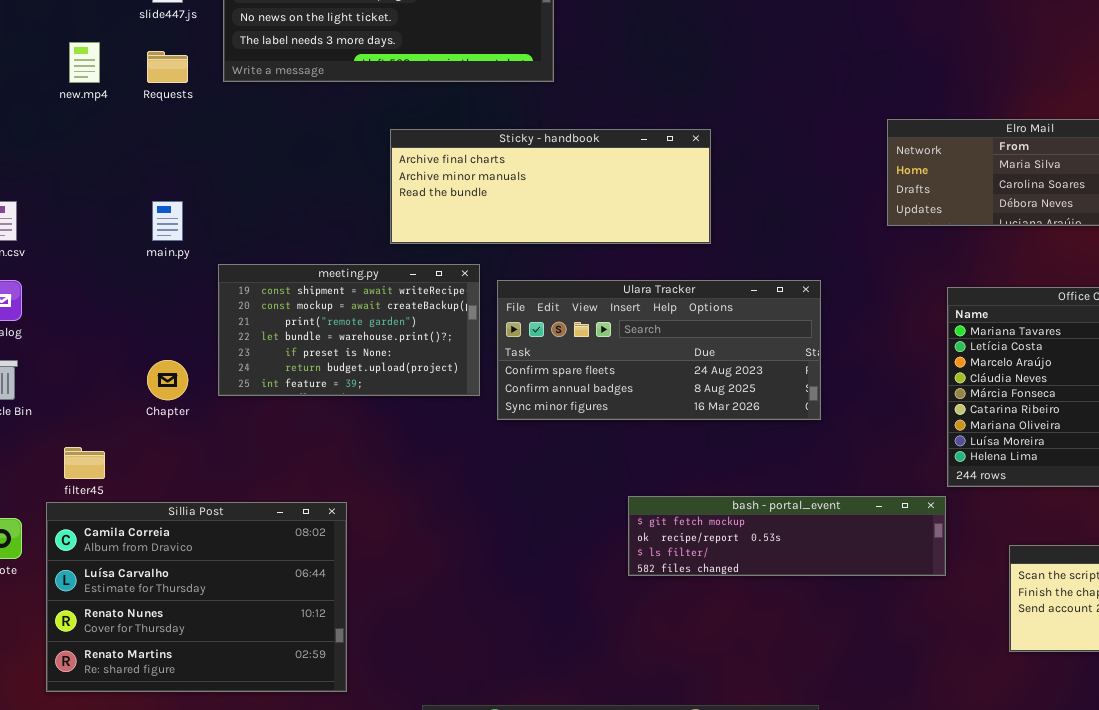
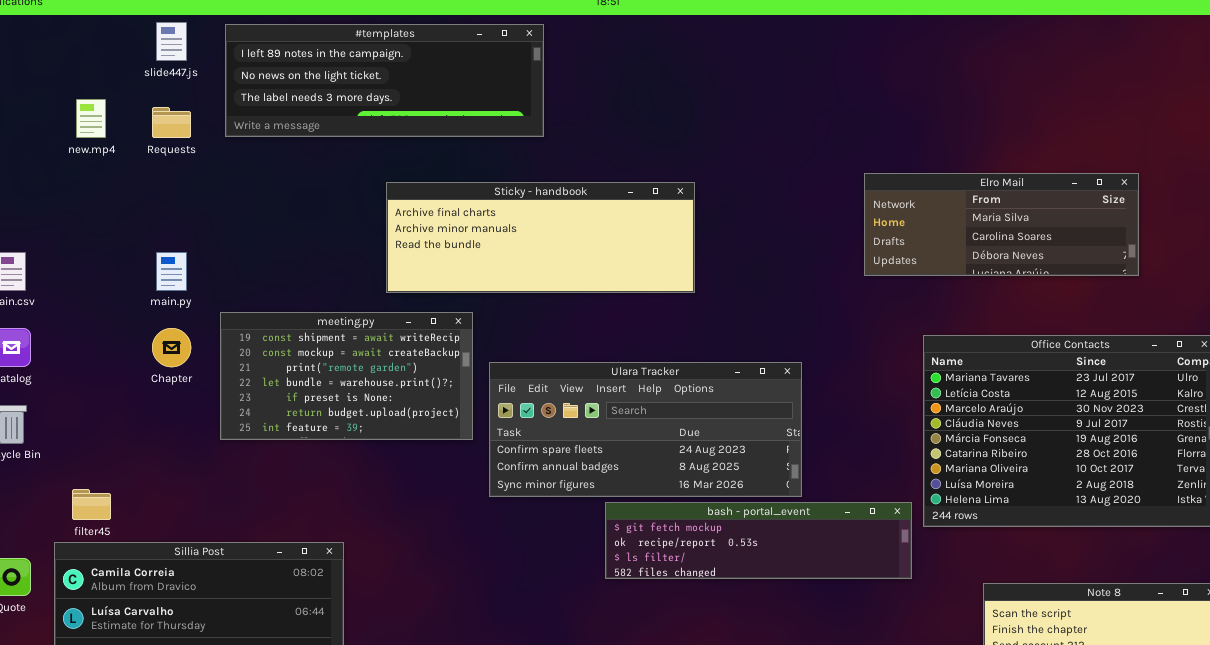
Ulara Tracker: [497,280,821,420] -> [489,362,802,497], moved
Chapter: [147,360,188,400] -> [152,328,191,367], moved
bash - portal_event: [628,496,946,576] -> [605,502,912,579], moved

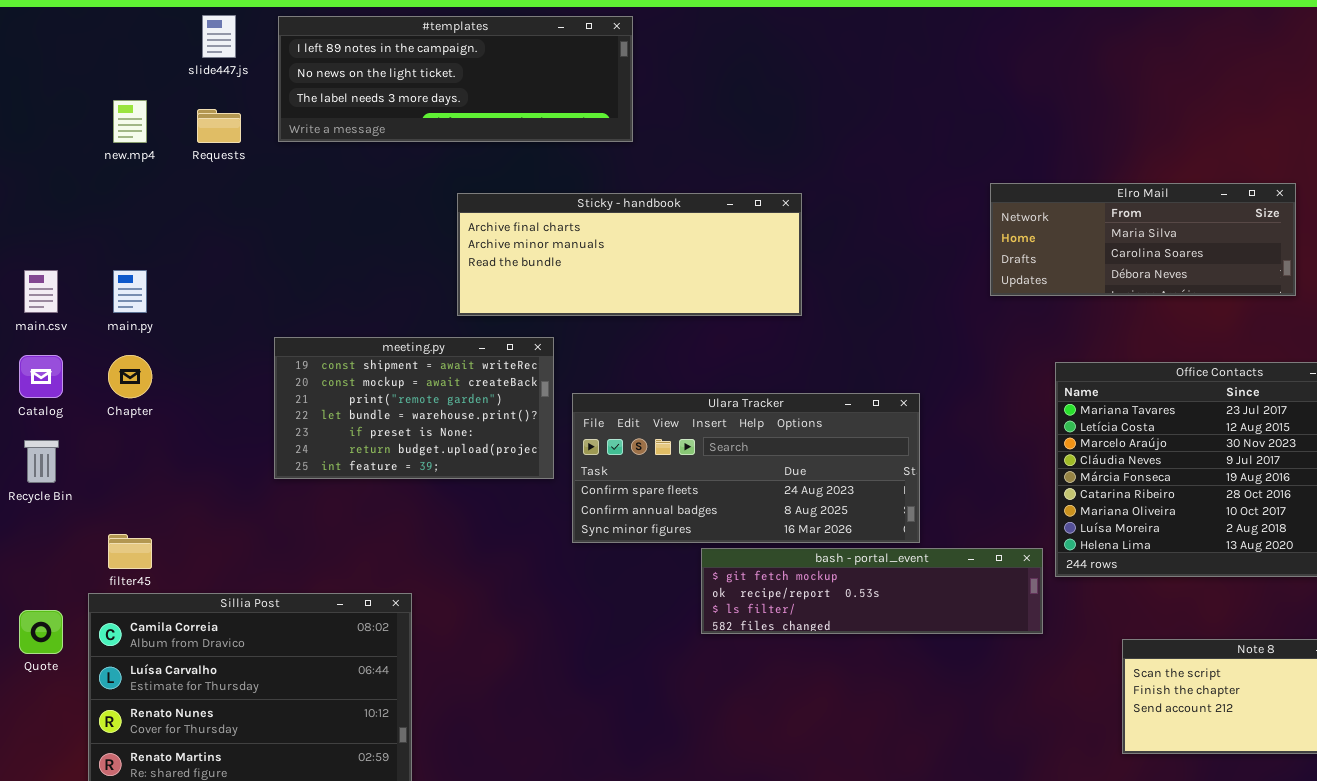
main.py: [156,252,187,291] -> [113,270,147,313], moved
Chapter: [152,328,191,367] -> [108,355,152,398], moved

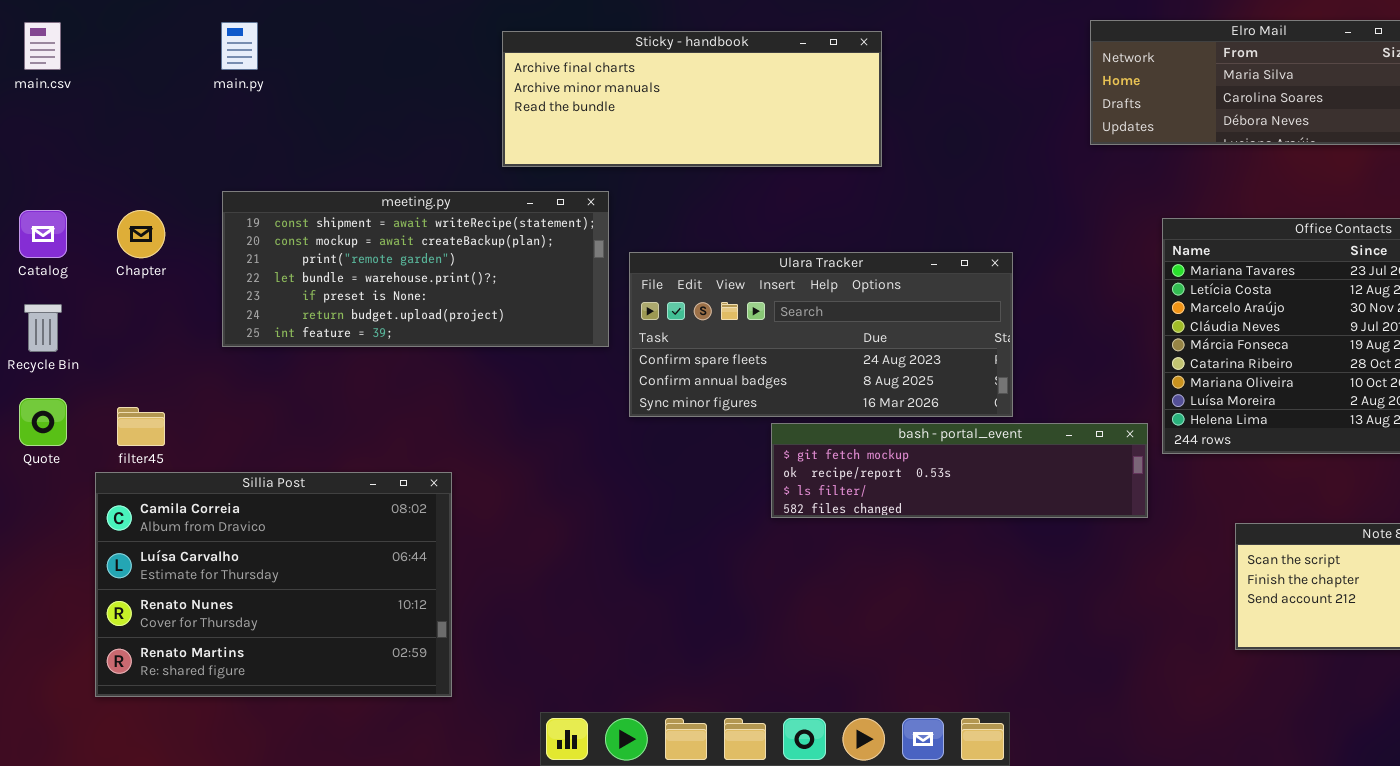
main.csv: [24,270,58,313] -> [24,22,61,70], moved
main.py: [113,270,147,313] -> [221,22,258,70], moved
meeting.py: [274,337,554,479] -> [222,191,609,347], resized
Quote: [19,610,63,654] -> [19,398,67,446], moved

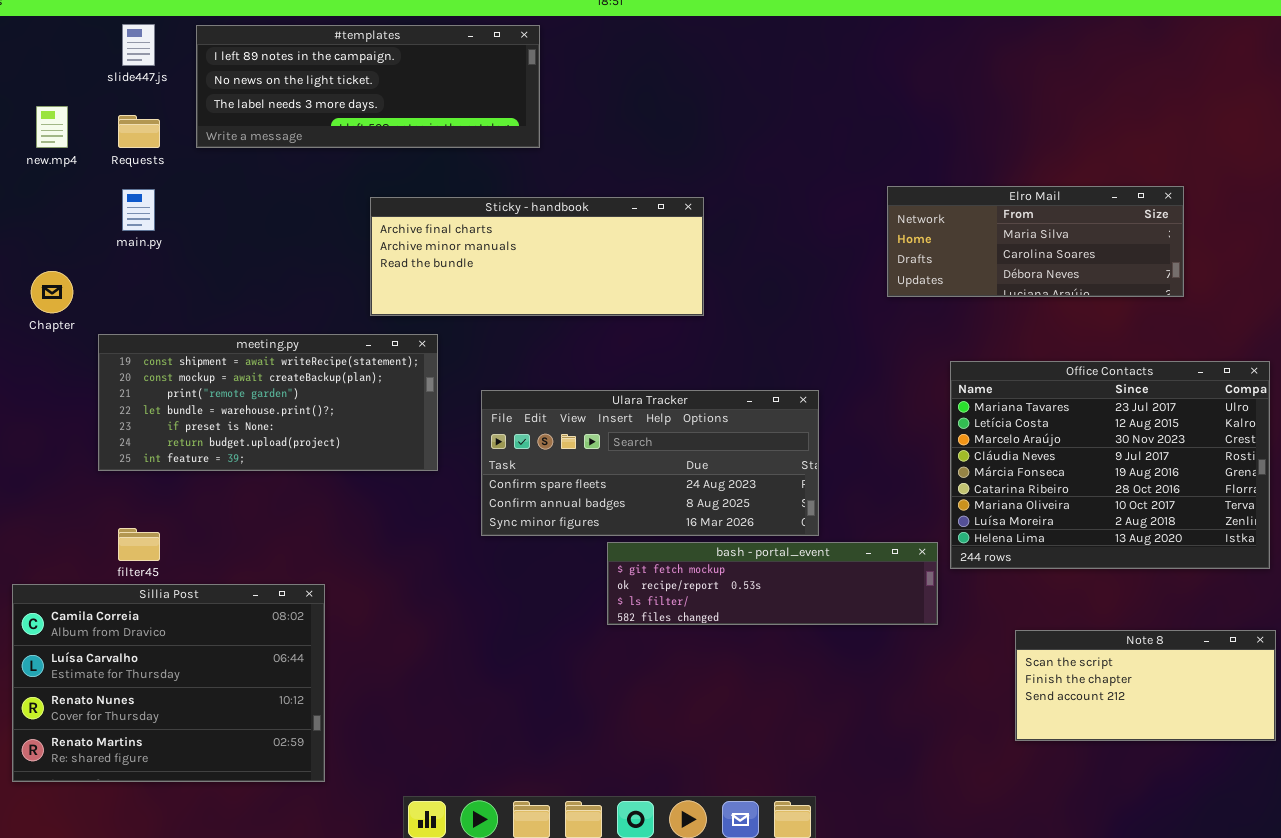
meeting.py: [222,191,609,347] -> [98,334,438,471], moved
Chapter: [117,210,165,258] -> [31,271,73,313], moved
filter45: [117,407,165,446] -> [118,528,160,561], moved

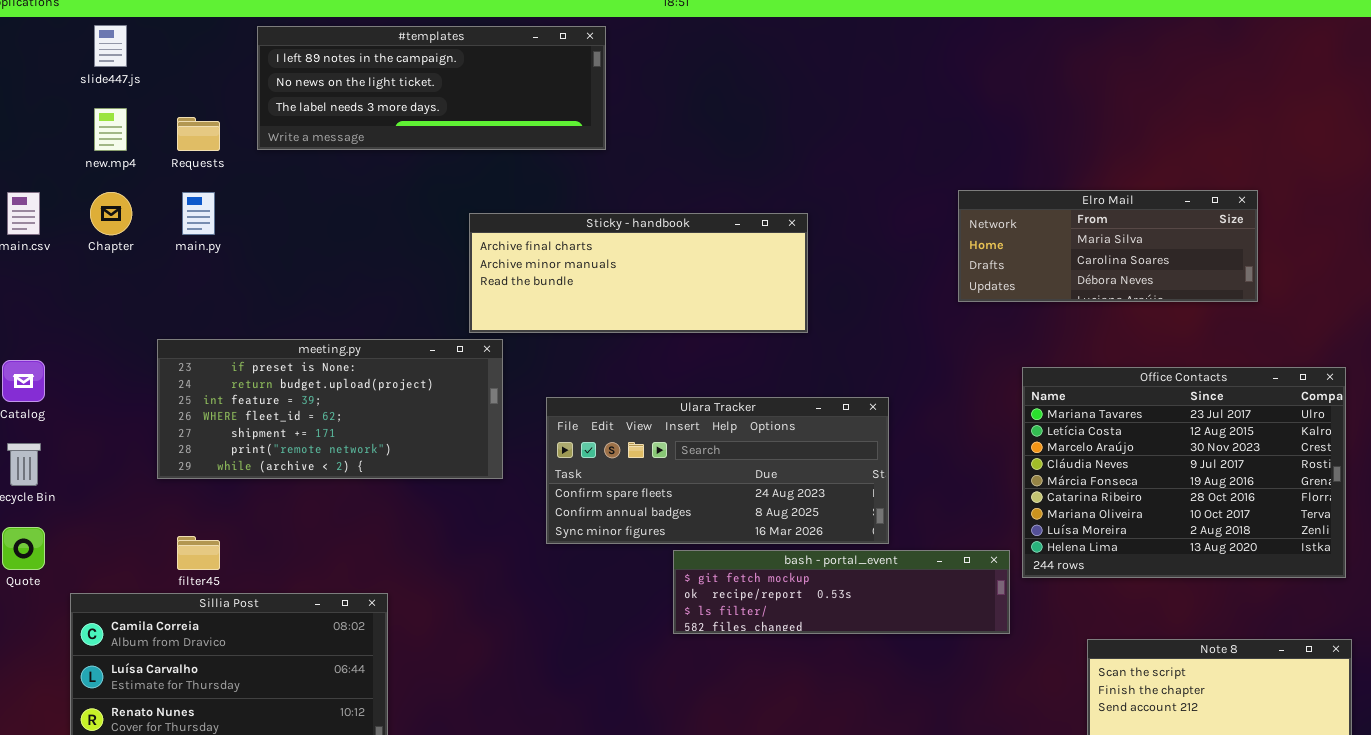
slide447.js: [122,24,155,66] -> [94,25,127,67], moved
Sticky - handbook: [370,197,704,316] -> [469,213,808,333], moved
Chapter: [31,271,73,313] -> [90,192,132,235], moved
meeting.py: [98,334,438,471] -> [157,339,503,479], scrolled down 4 rows

